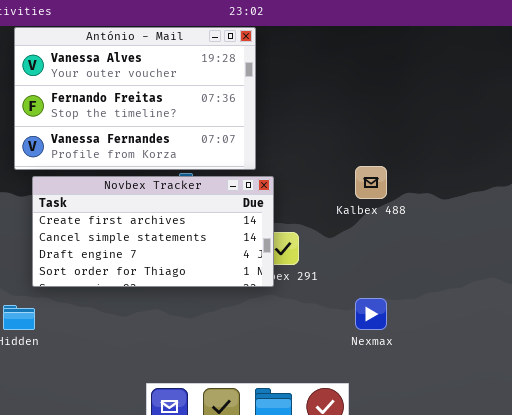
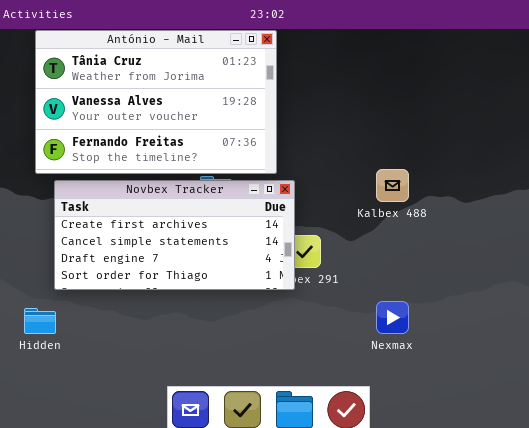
António - Mail: [14,27,256,170] -> [35,30,277,174], scrolled up 1 row

